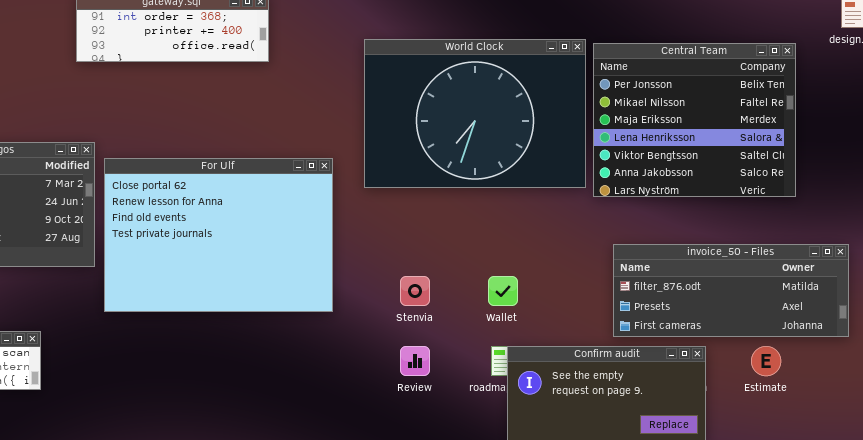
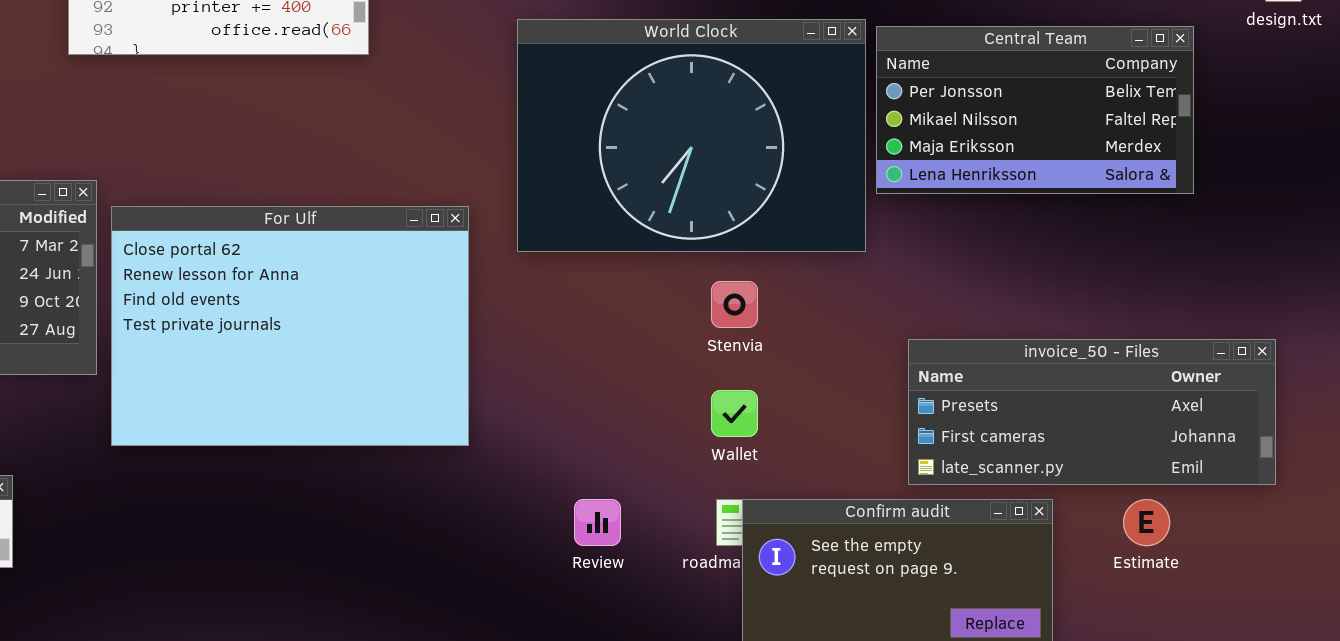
Central Team: [593,43,796,197] -> [876,26,1194,194], resized
invoice_50 - Files: [613,244,849,337] -> [908,339,1276,485], scrolled down 1 row
Stenvia: [400,276,430,306] -> [711,281,758,328], moved

